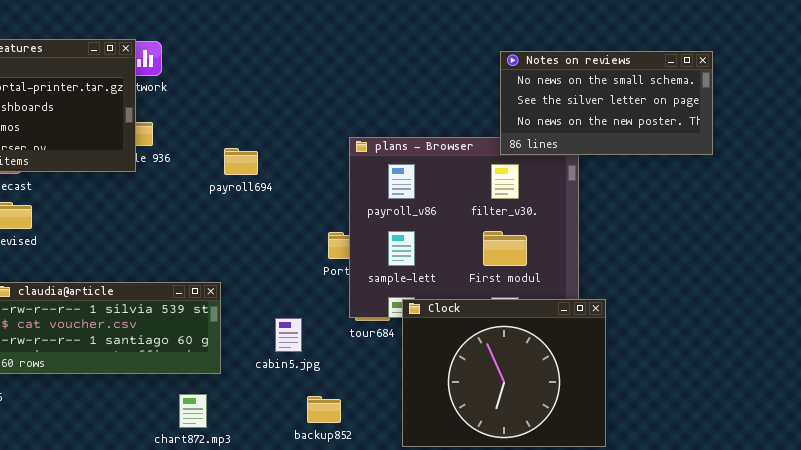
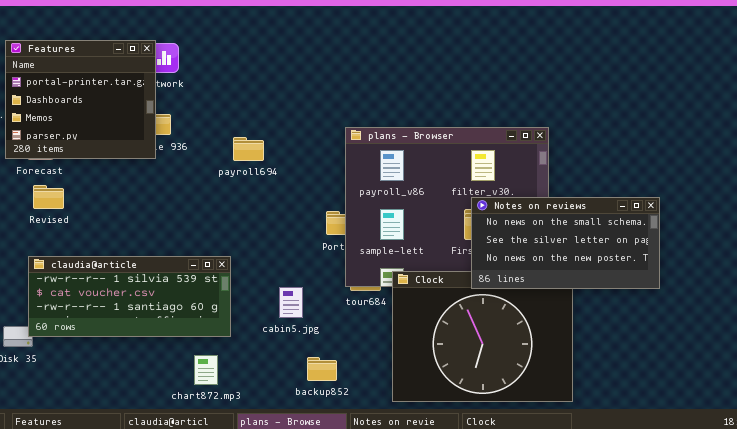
Notes on reviews: [500,51,713,155] -> [471,197,660,289], moved

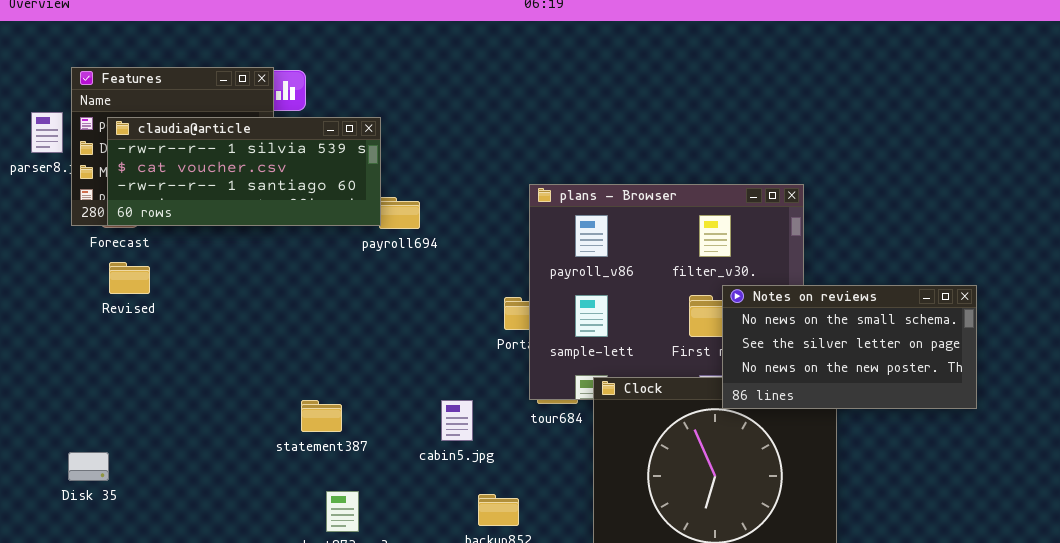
Notes on reviews: [471,197,660,289] -> [722,285,977,409], moved
claudia@article: [28,256,231,337] -> [107,117,381,226], moved

